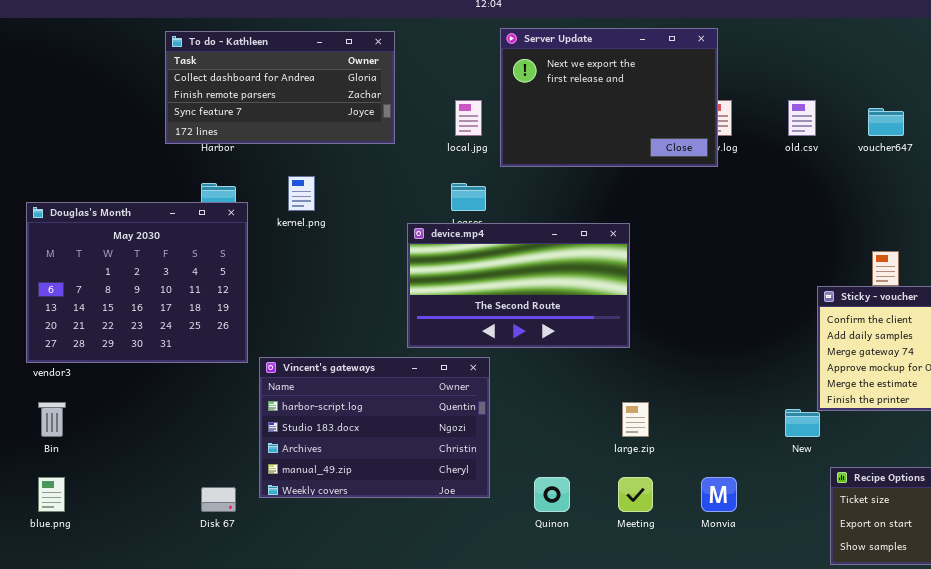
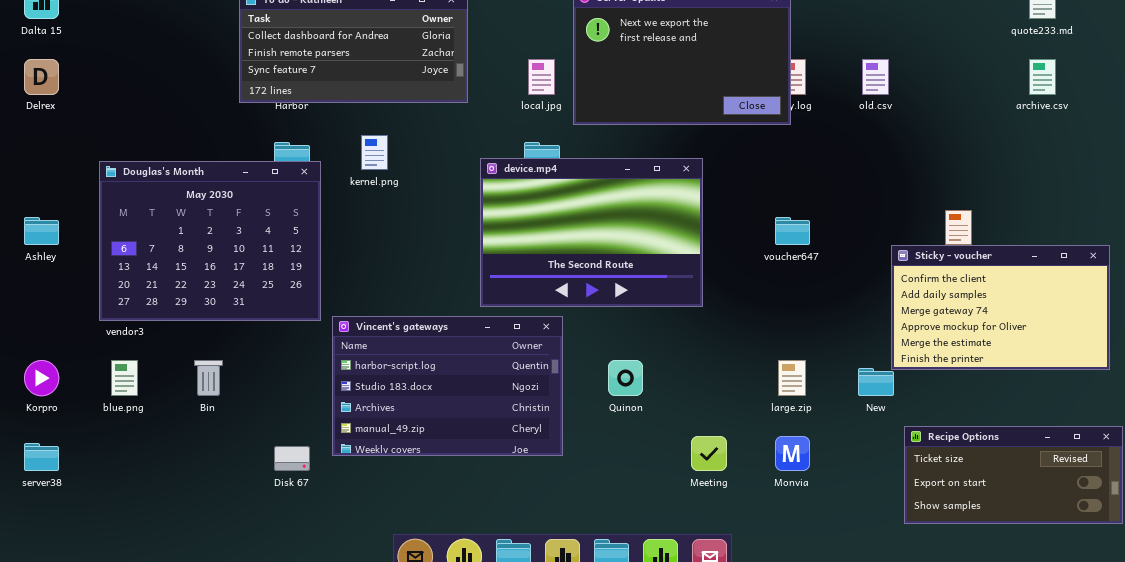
voucher647: [868,108,904,136] -> [775,217,810,245], moved
device.mp4: [407,223,630,348] -> [480,158,703,307], resized
Bin: [38,402,66,437] -> [194,360,223,396], moved
large.zip: [622,402,649,437] -> [778,360,806,396], moved
blue.png: [38,477,65,512] -> [111,360,138,396], moved
Quinon: [534,477,570,512] -> [608,360,643,396], moved

